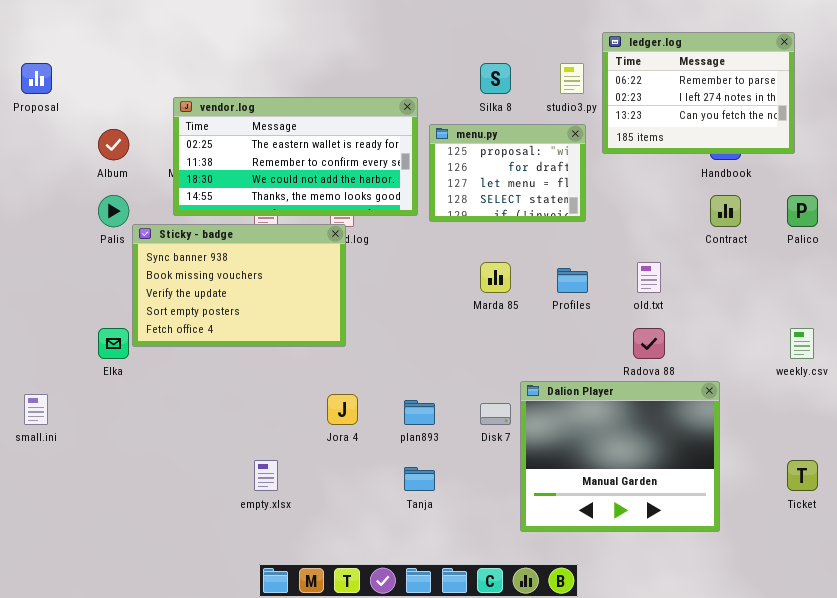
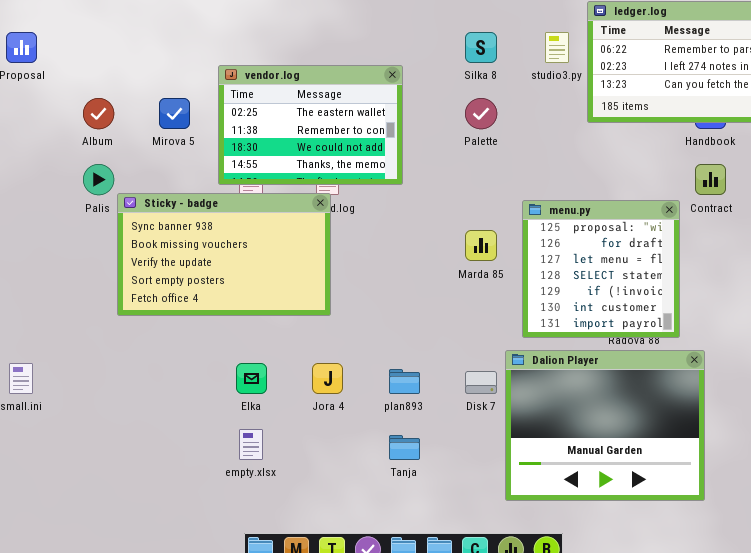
vendor.log: [173,97,418,216] -> [218,65,403,185], resized
menu.py: [429,124,586,222] -> [522,200,680,338], moved, resized
Elka: [98,328,129,359] -> [236,363,267,394], moved

